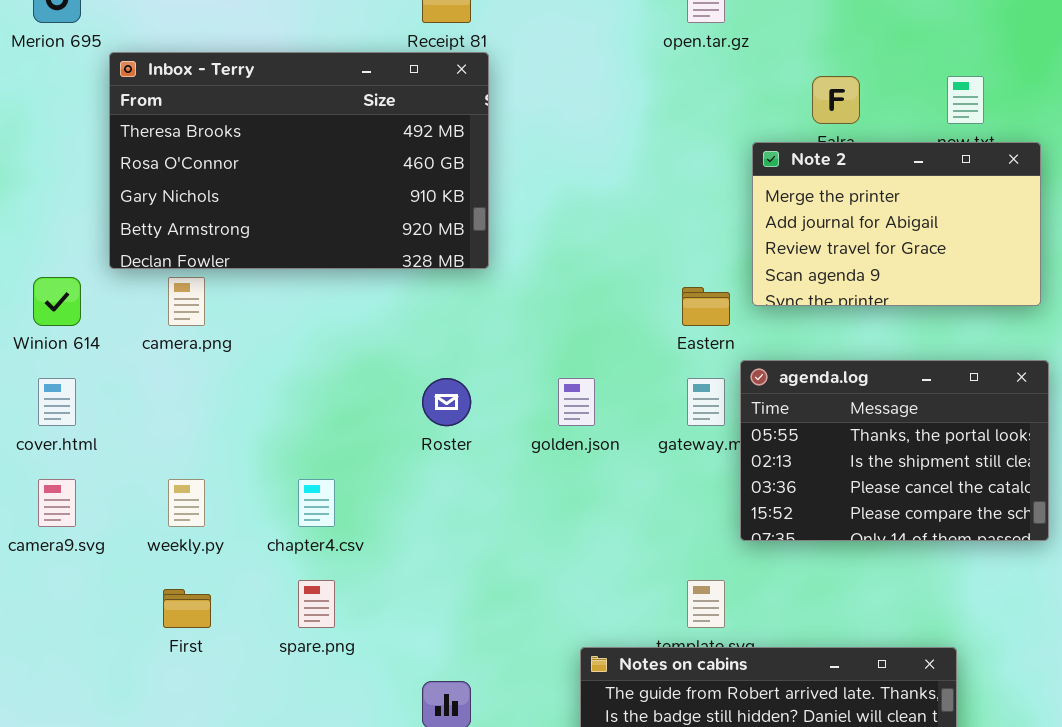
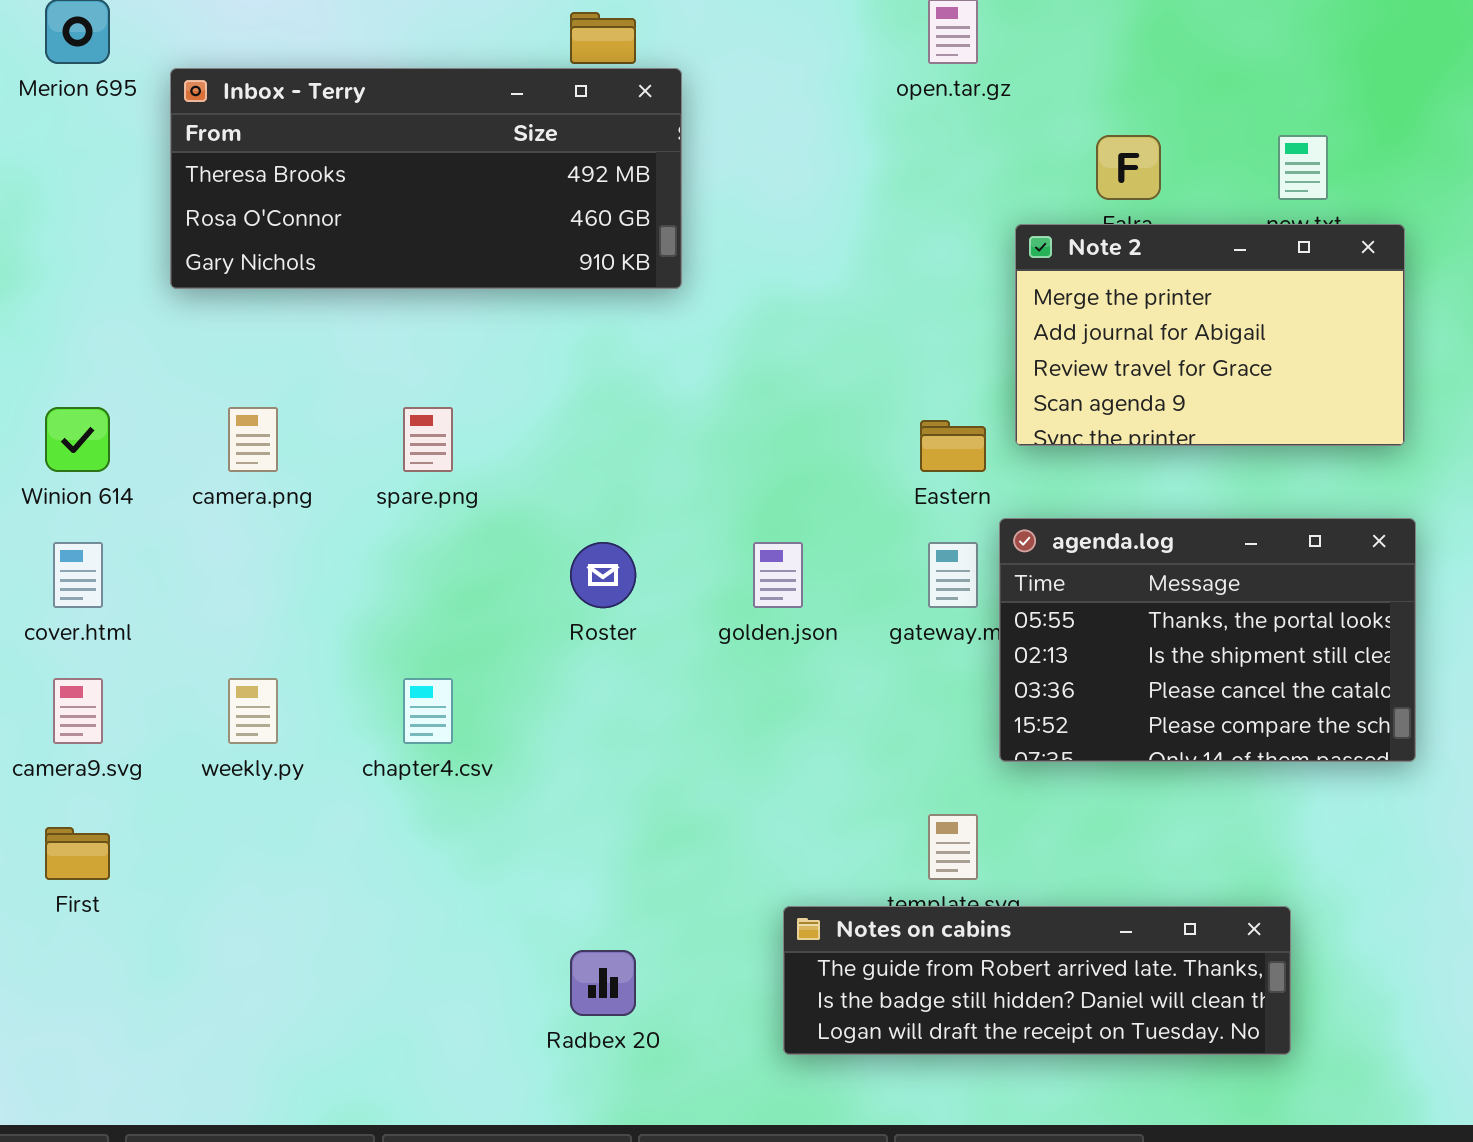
Inbox - Terry: [109,52,489,269] -> [170,68,682,289], moved, resized
spare.png: [298,580,335,628] -> [403,407,453,472], moved
First: [163,589,211,628] -> [45,827,110,880], moved

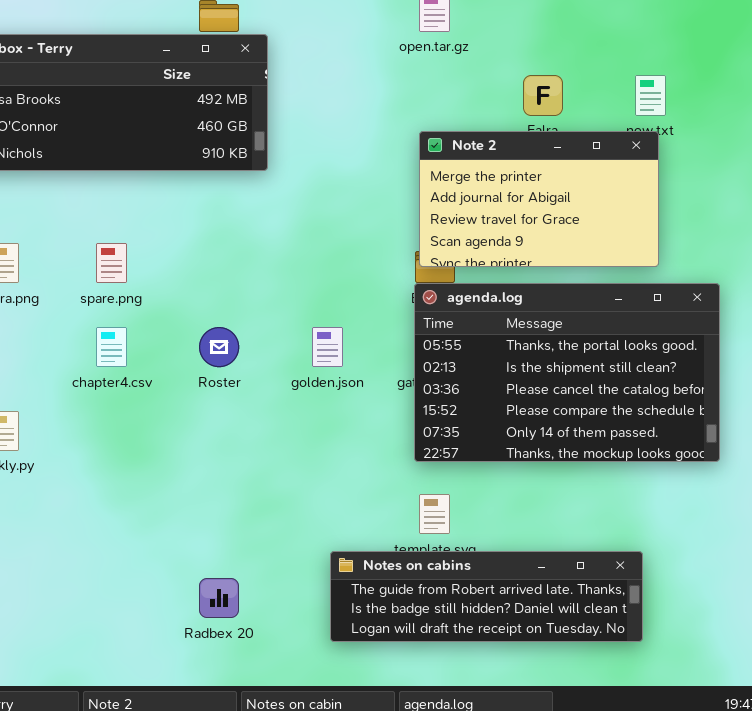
Note 2: [1015,224,1405,446] -> [419,131,659,267], moved
agenda.log: [999,518,1416,762] -> [414,283,720,462], resized
chapter4.csv: [403,678,453,744] -> [96,327,127,367], moved

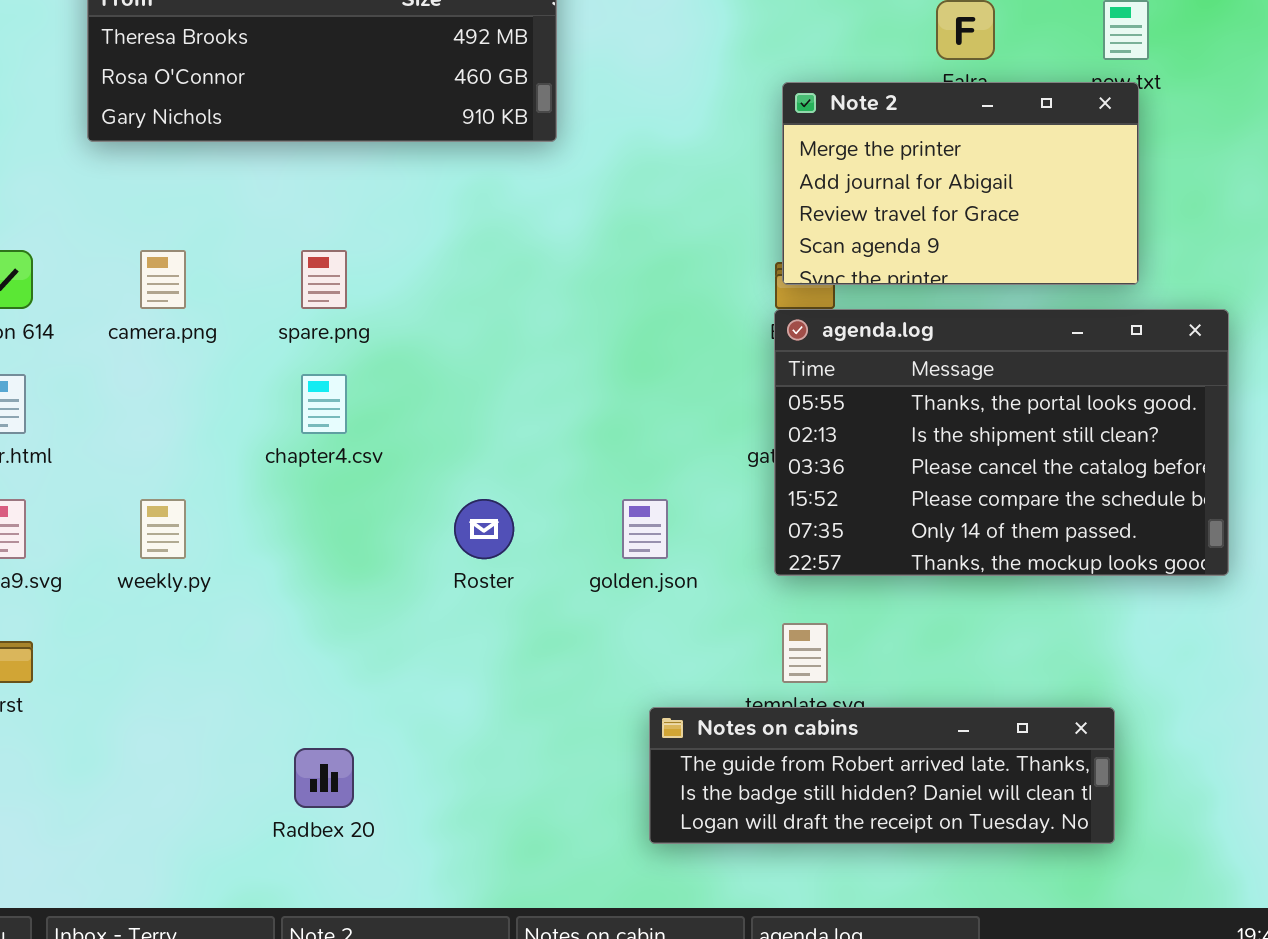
Roster: [199,327,239,367] -> [454,499,514,559], moved
golden.json: [312,327,343,367] -> [622,499,668,559], moved
Radbex 20: [199,578,239,618] -> [294,748,354,808], moved

